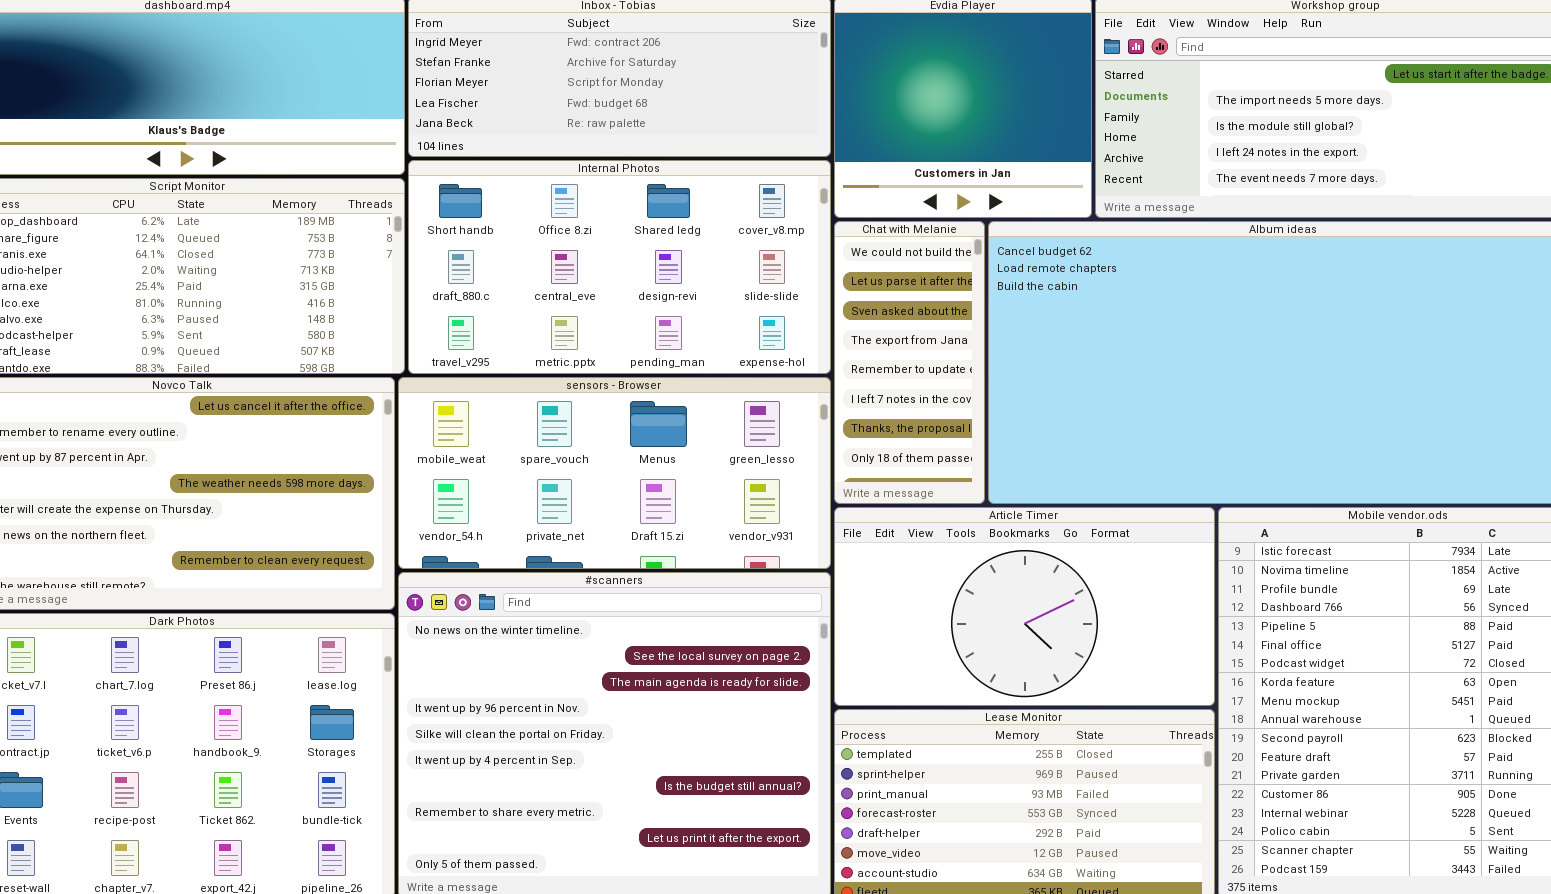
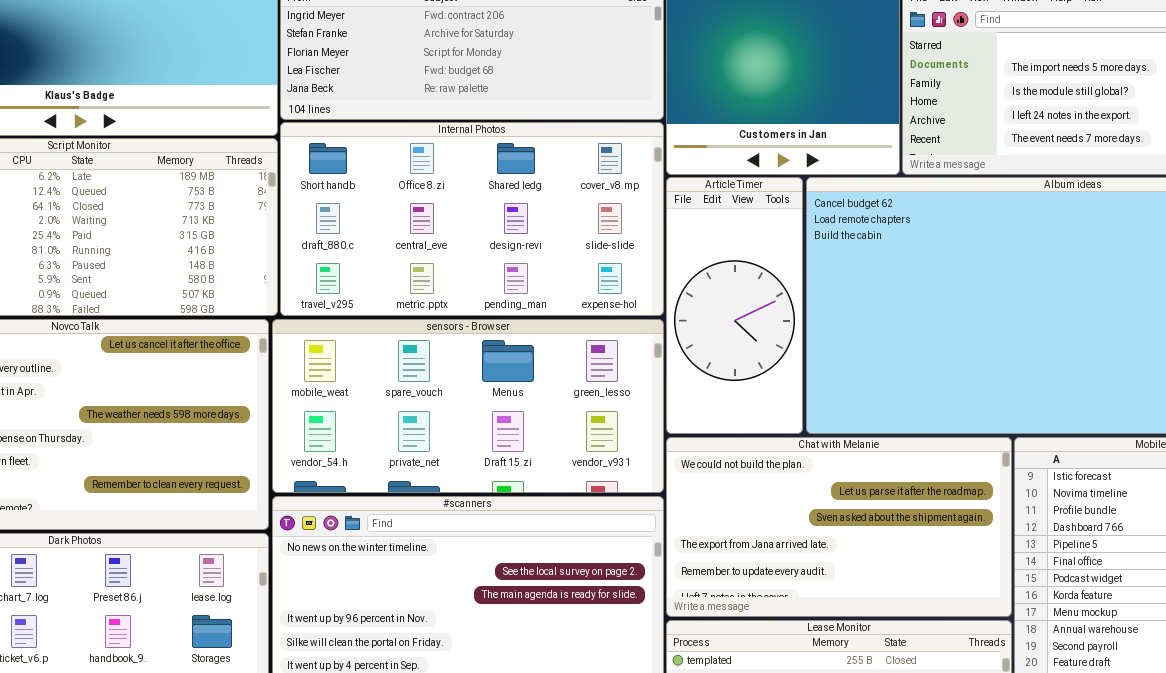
Chat with Melanie: [834,221,985,504] -> [666,437,1012,617], moved, resized
Article Timer: [834,507,1215,706] -> [666,177,803,434], moved, resized

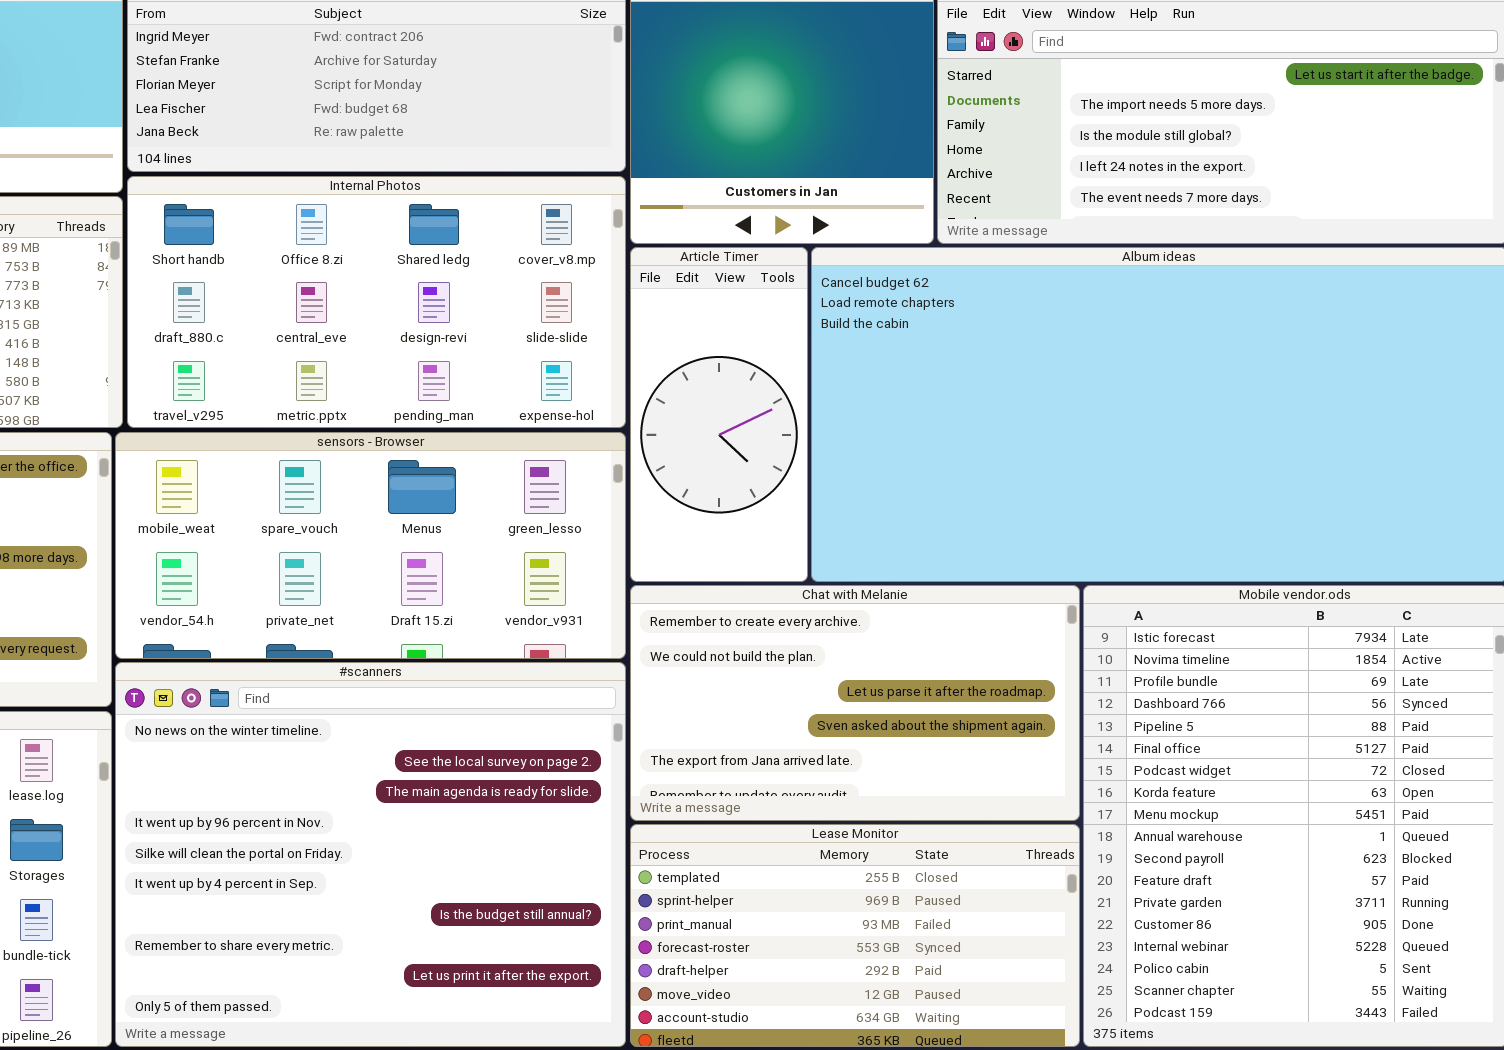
Chat with Melanie: [666,437,1012,617] -> [630,585,1080,821], scrolled up 1 row

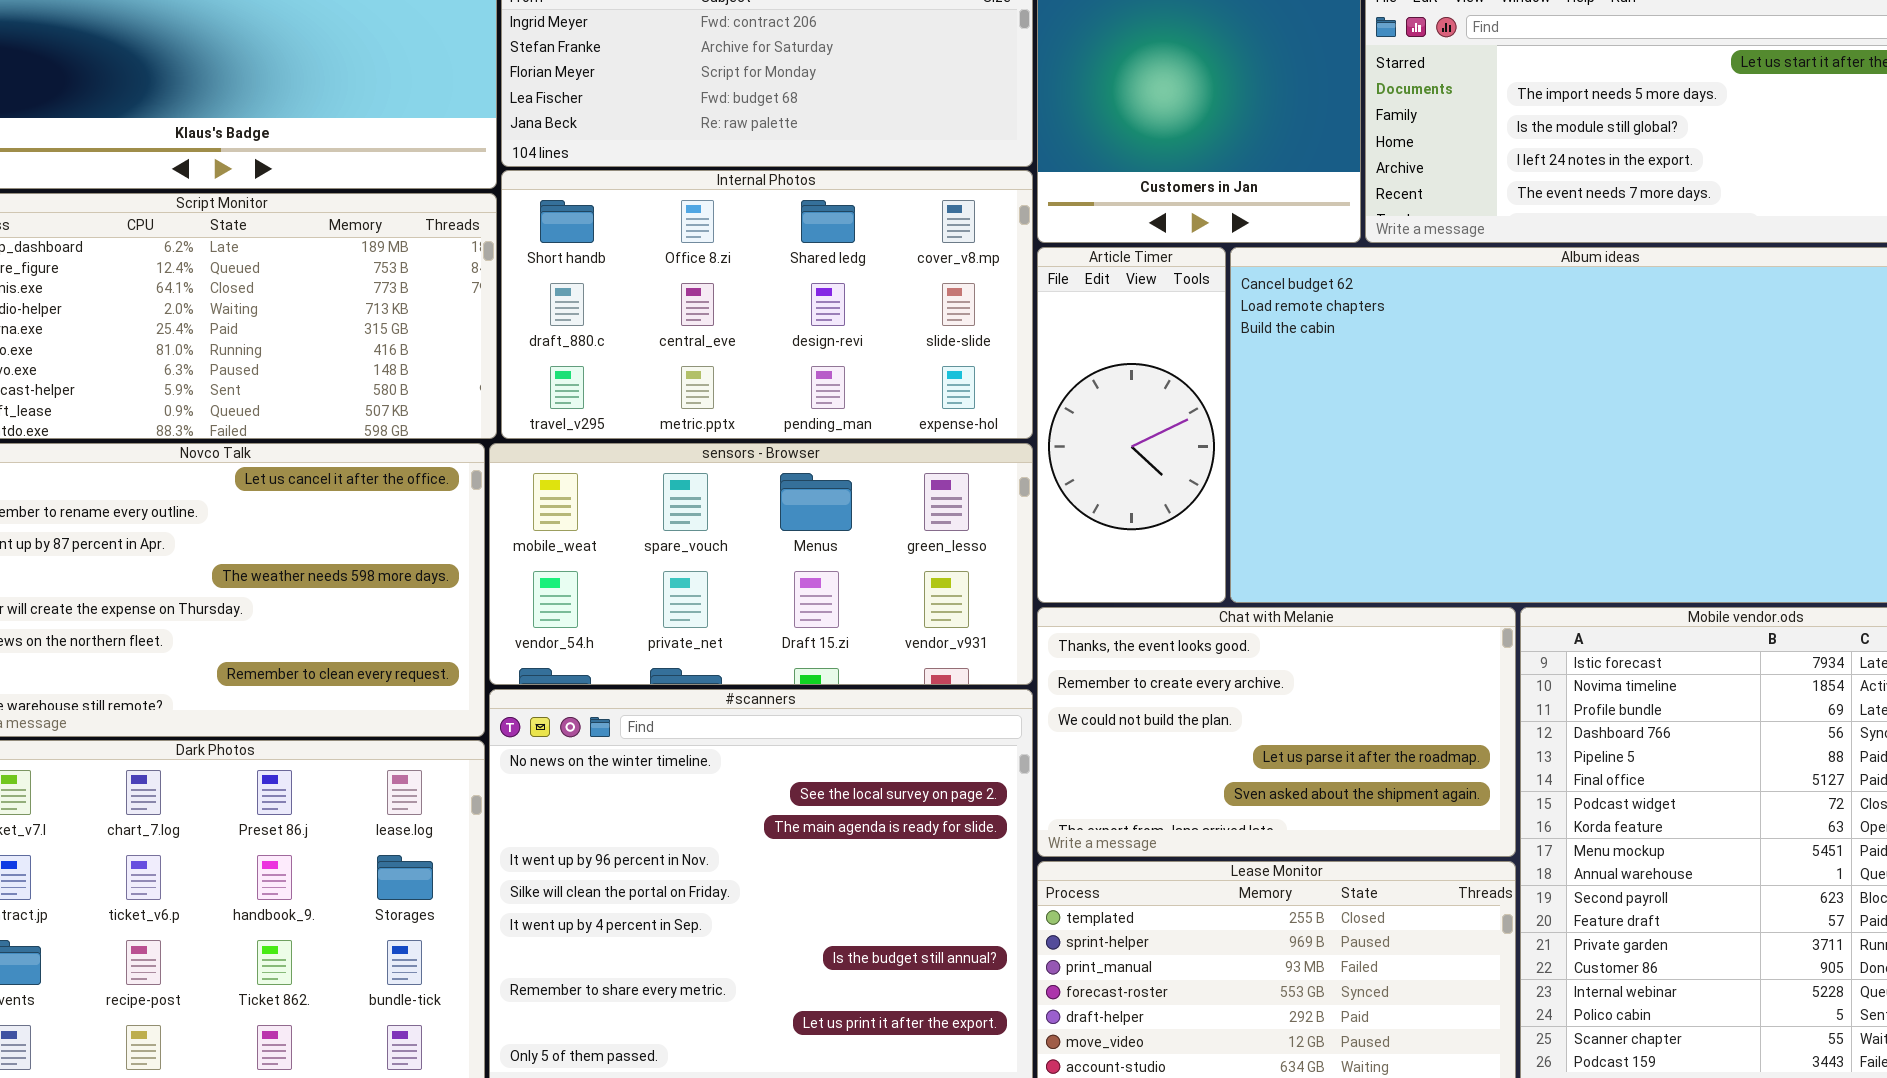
Chat with Melanie: [630,585,1080,821] -> [1037,607,1516,857], scrolled up 1 row

